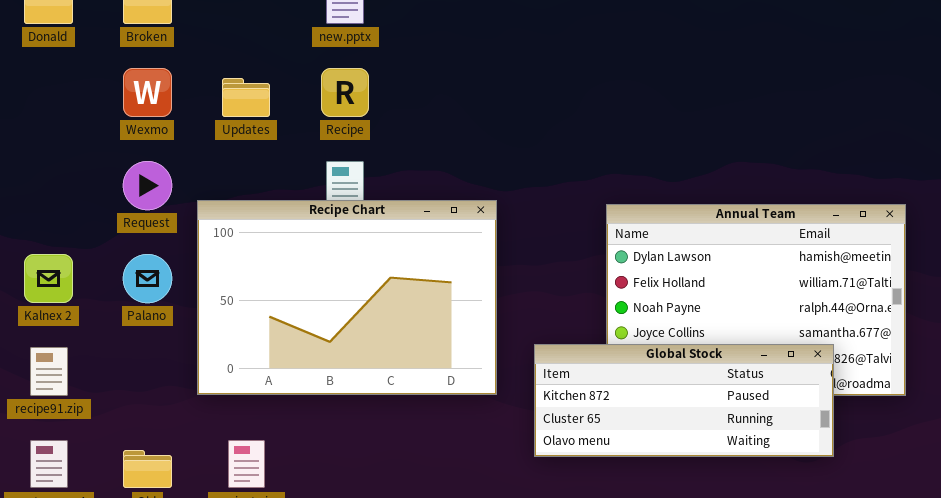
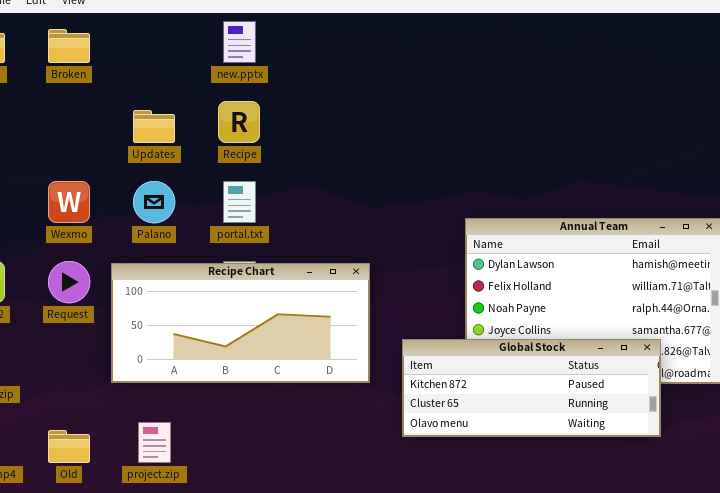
Wexmo: [123,68,172,117] -> [48,181,90,223], moved
Request: [123,161,172,210] -> [48,261,90,303], moved
Recipe Chart: [197,200,497,395] -> [111,263,370,383], resized
Palano: [123,254,172,303] -> [133,181,175,223], moved

